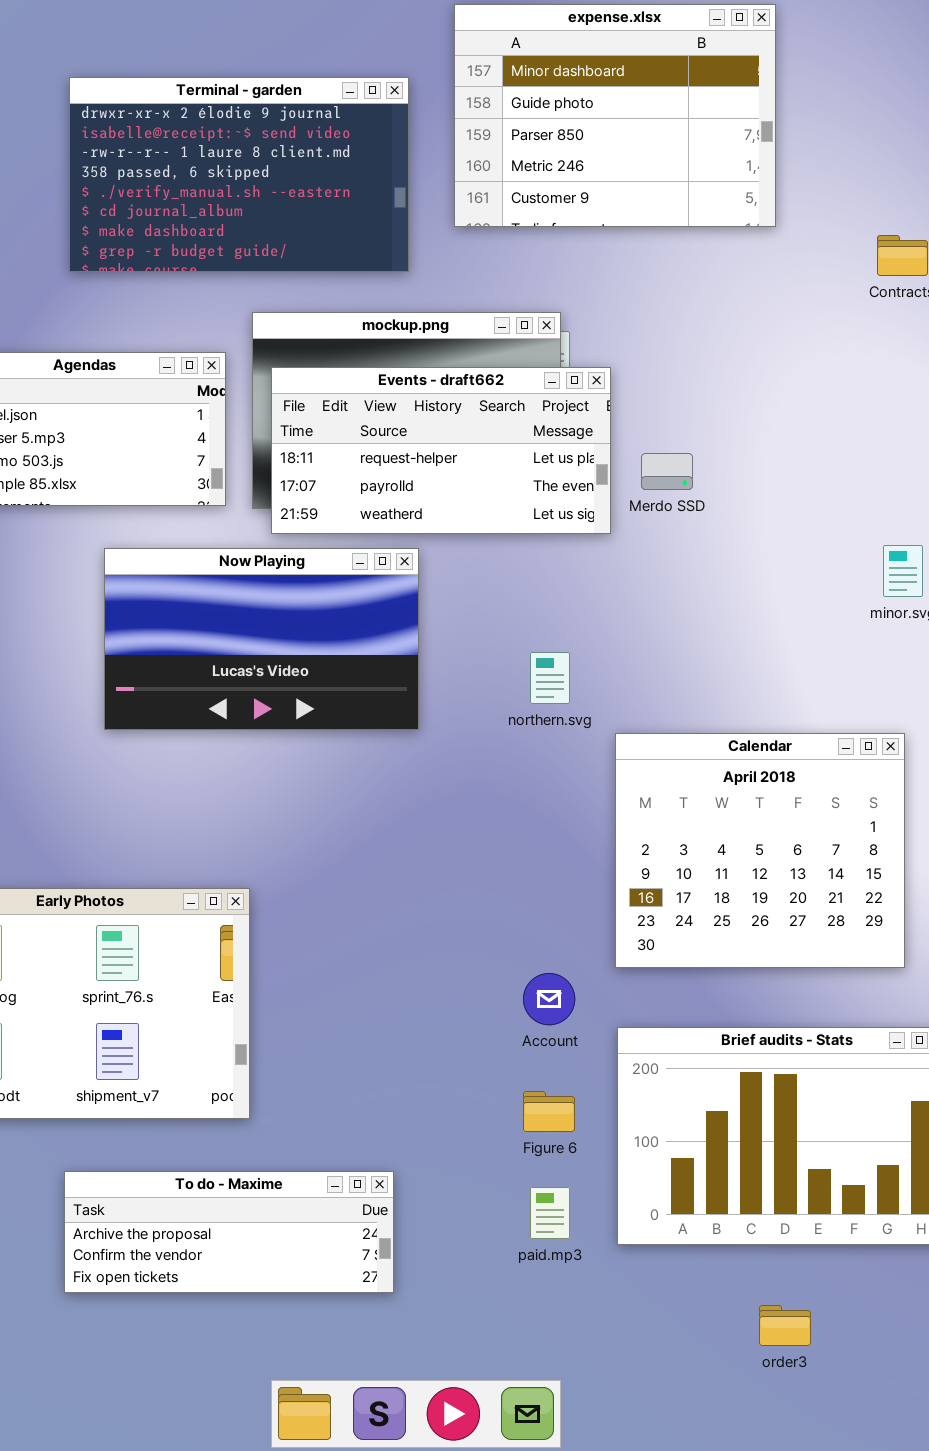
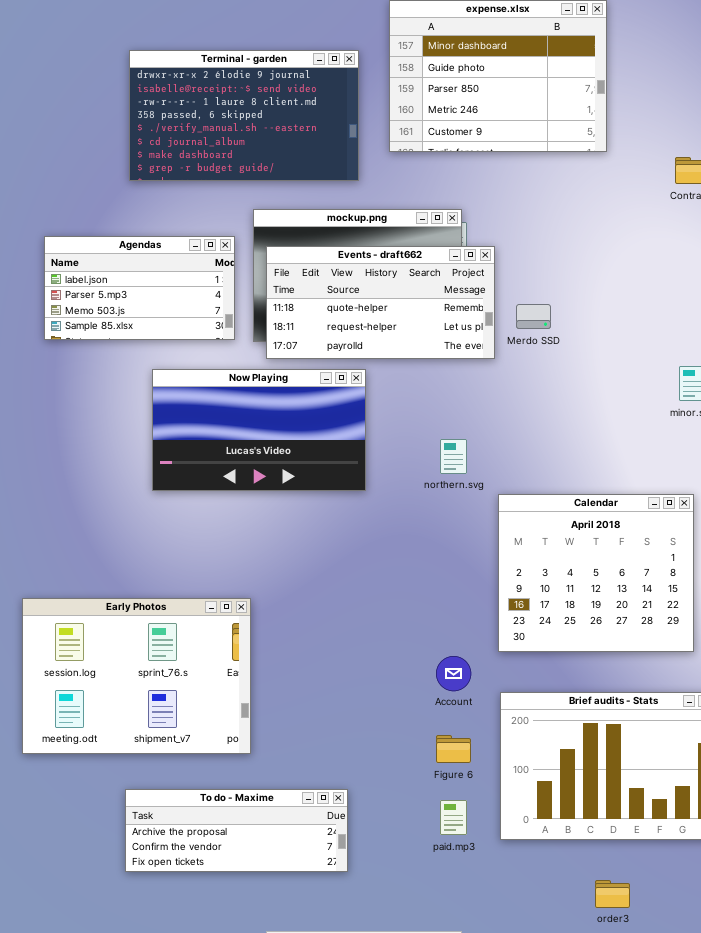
Events - draft662: [271,367,611,534] -> [266,246,495,359], scrolled up 1 row

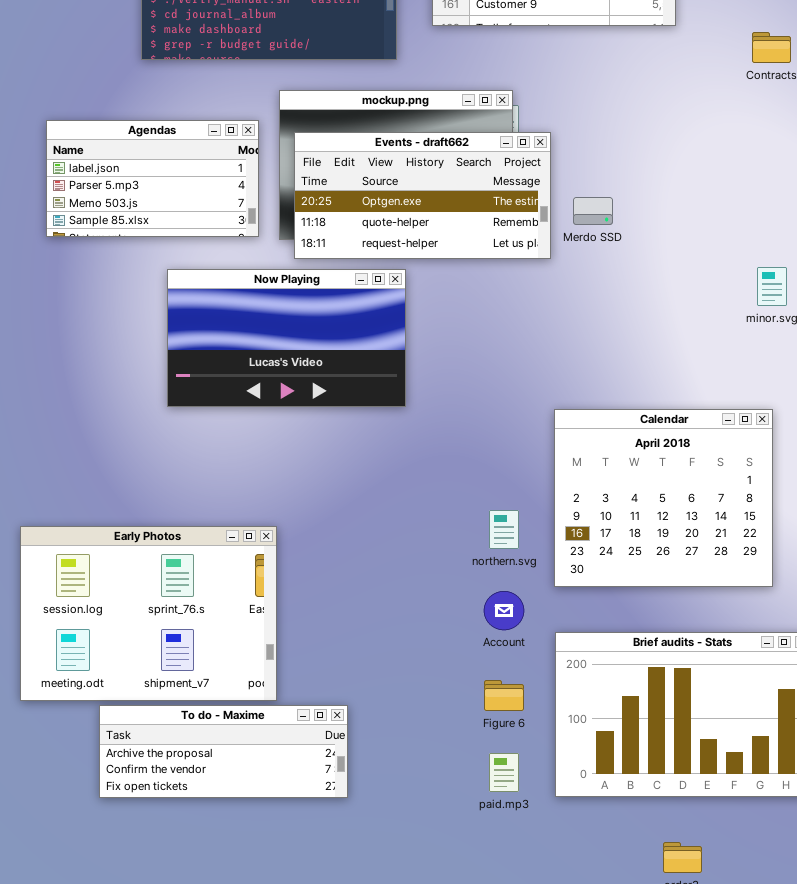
Events - draft662: [266,246,495,359] -> [294,132,551,259], scrolled up 1 row
northern.svg: [440,439,467,474] -> [489,510,519,549], moved
To do - Maxime: [125,789,348,872] -> [99,705,348,798], moved

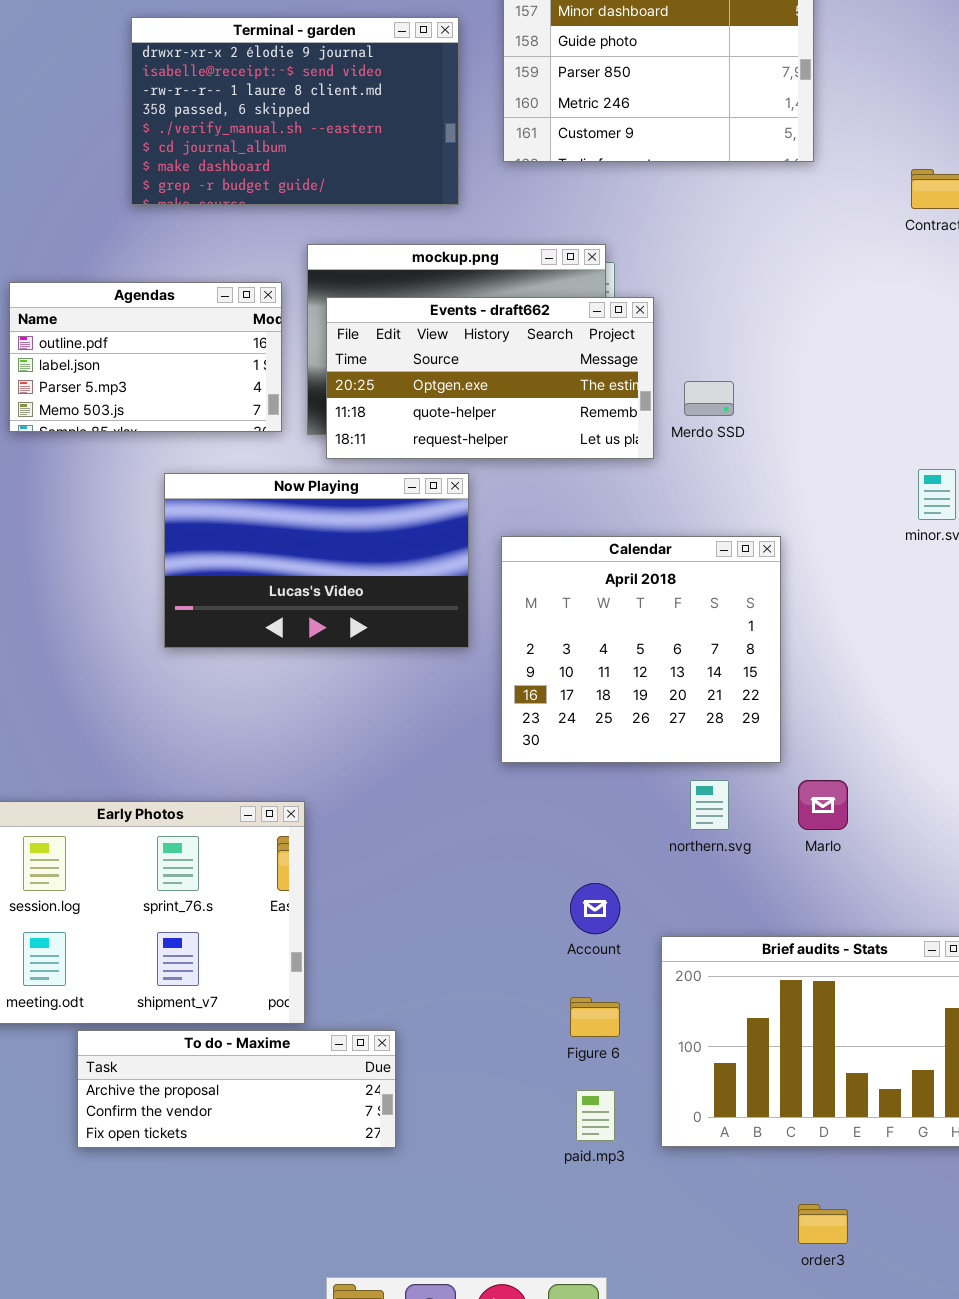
Agendas: [46,120,259,237] -> [9,282,282,432], scrolled up 1 row
Calendar: [554,409,773,587] -> [501,536,781,763], moved
northern.svg: [489,510,519,549] -> [690,780,729,830], moved

